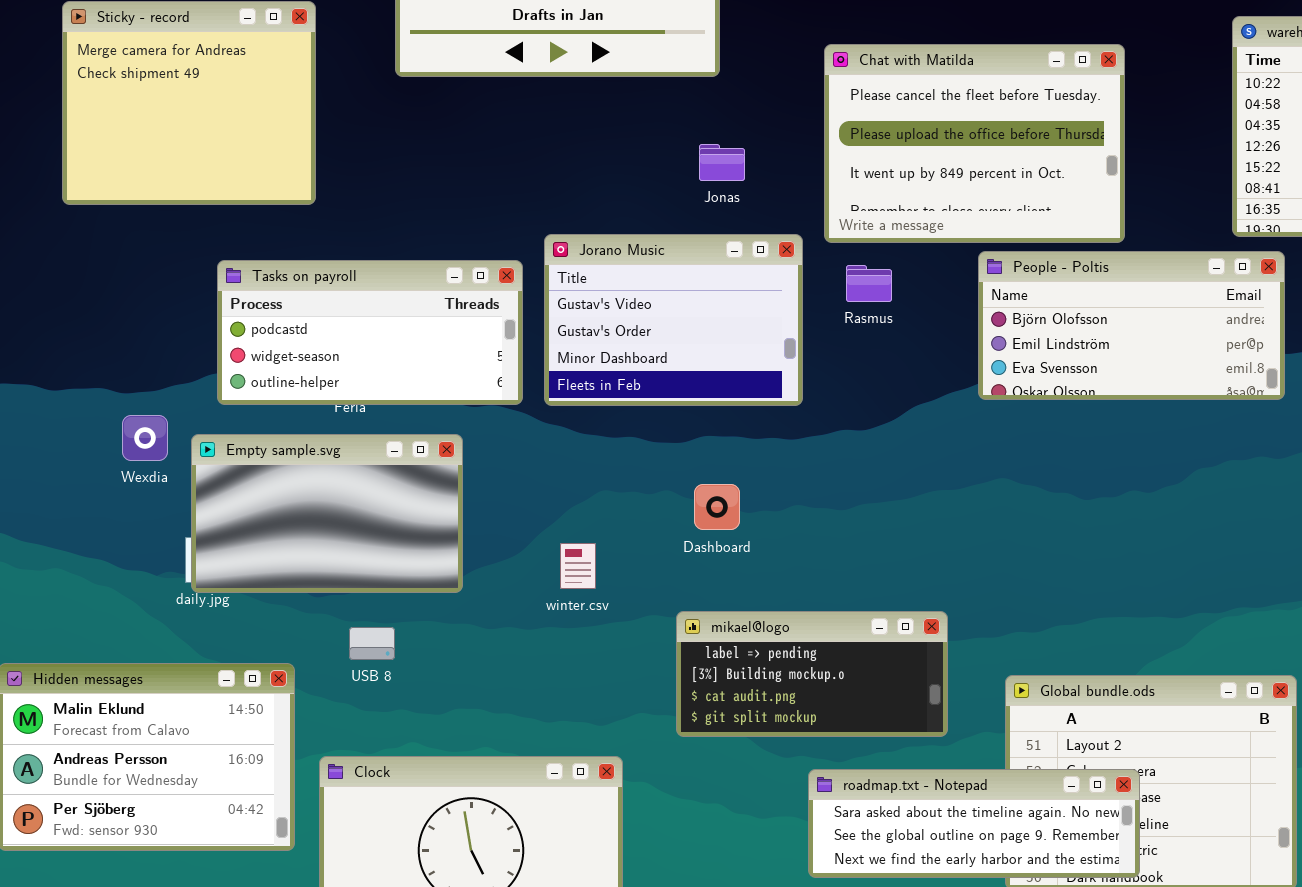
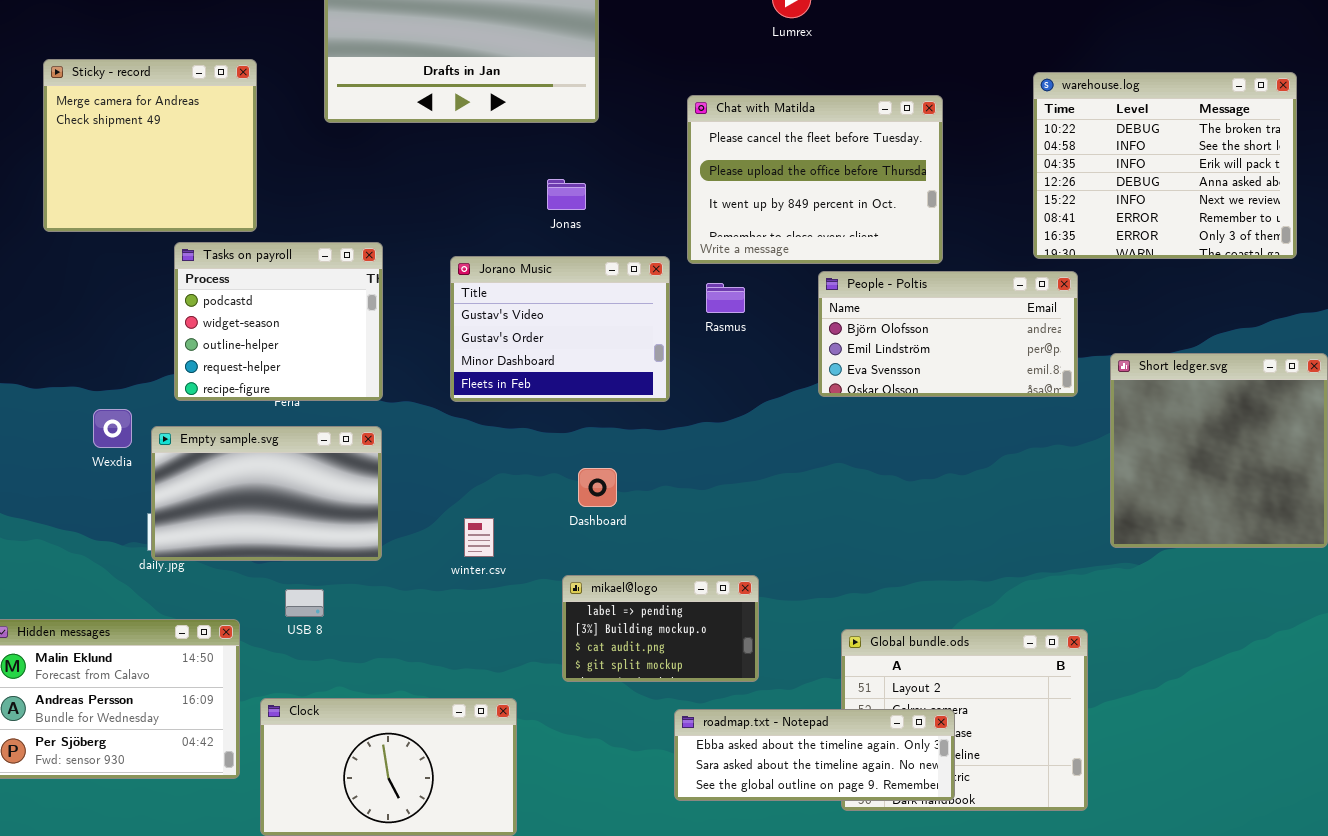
Jonas: [699,144,745,181] -> [547,179,586,210], moved
Tasks on payroll: [217,260,523,405] -> [174,242,383,401], resized
mikael@logo: [676,611,948,737] -> [562,575,759,682], resized
roadmap.txt - Notepad: [808,769,1140,878] -> [674,709,955,801], scrolled up 1 row

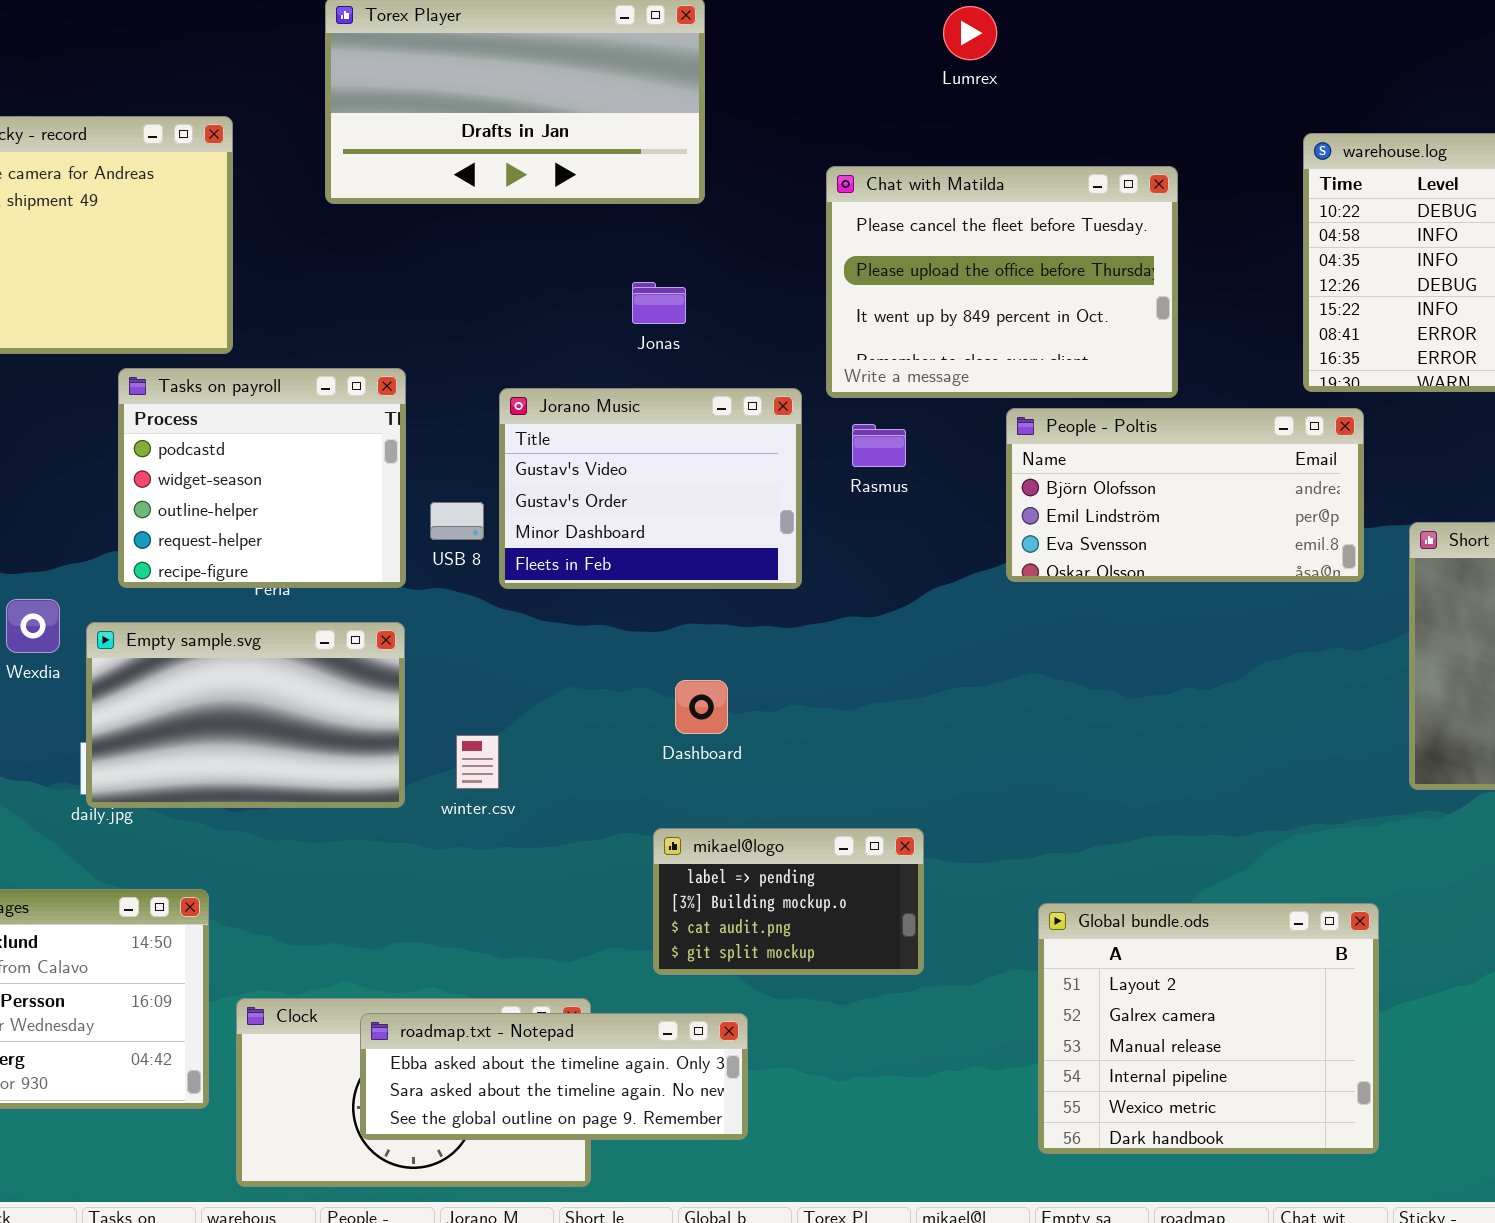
winter.csv: [464,518,494,557] -> [456,735,499,789], moved
USB 8: [285,589,324,617] -> [430,502,484,540], moved
roadmap.txt - Notepad: [674,709,955,801] -> [360,1013,748,1140], moved

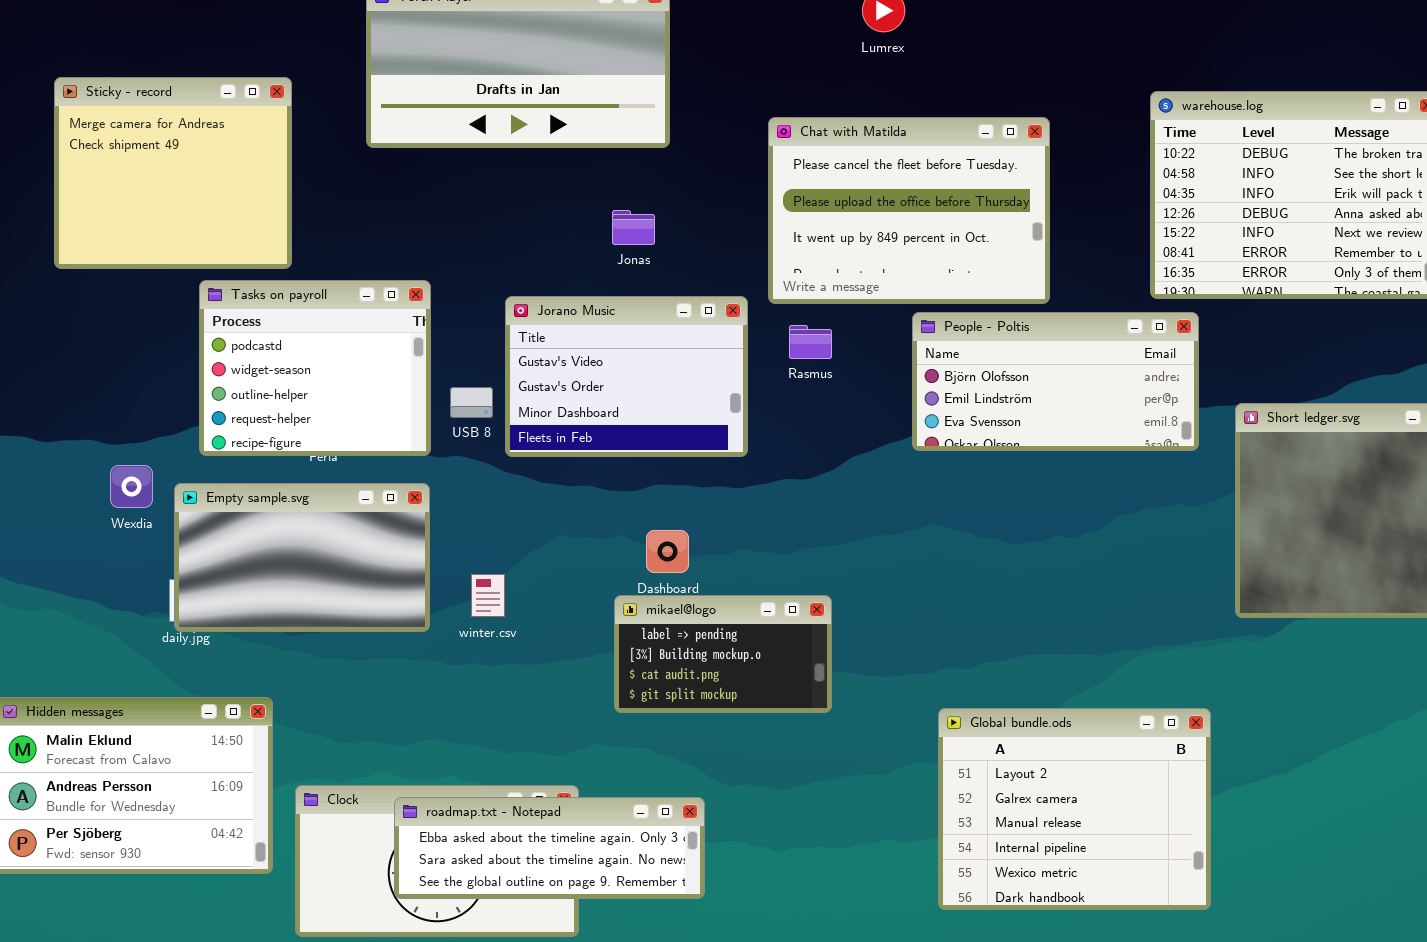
mikael@logo: [653,828,924,975] -> [614,595,832,713], moved

